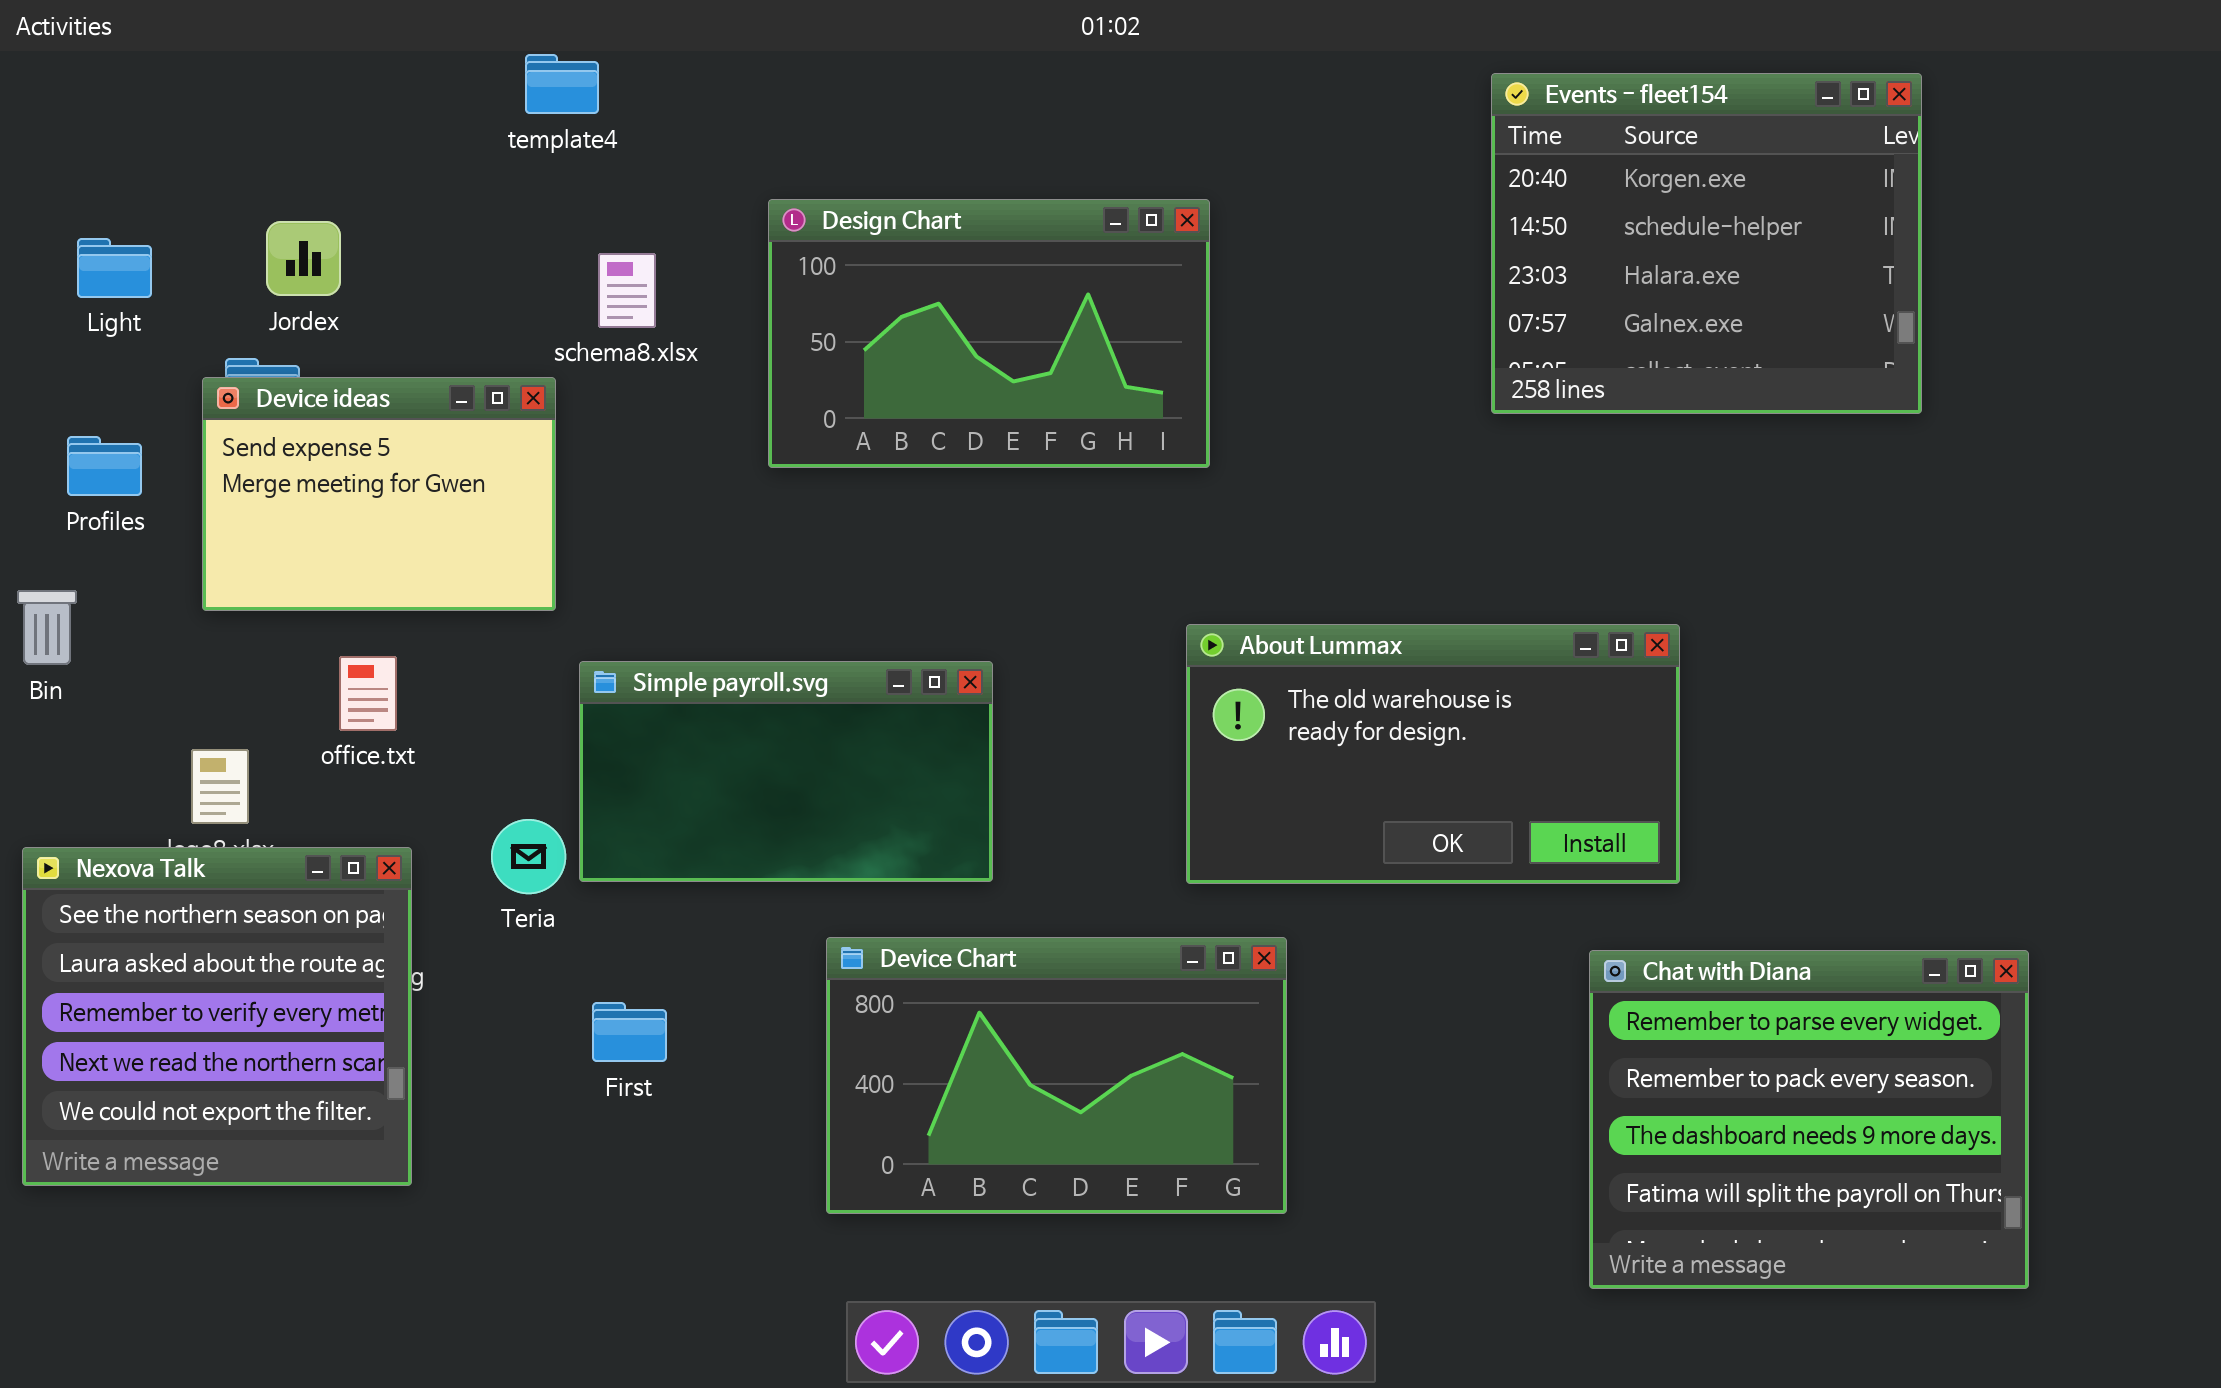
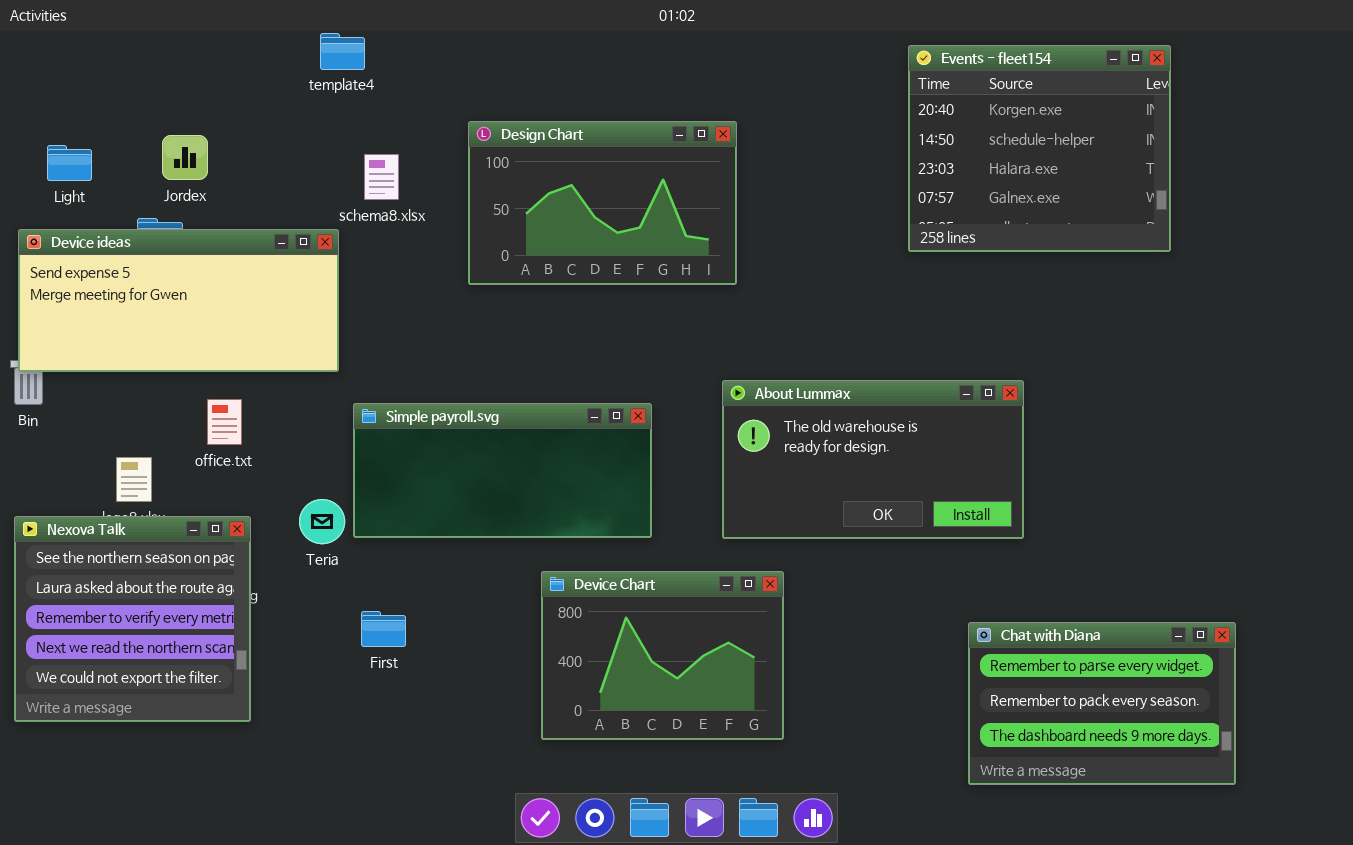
Device ideas: [202,377,556,611] -> [18,229,339,372], resized
Simple payroll.svg: [579,661,993,882] -> [353,403,652,538], resized
Device Chart: [826,937,1287,1214] -> [541,571,784,740], resized
Chat with Diana: [1589,950,2029,1289] -> [968,622,1236,785], resized

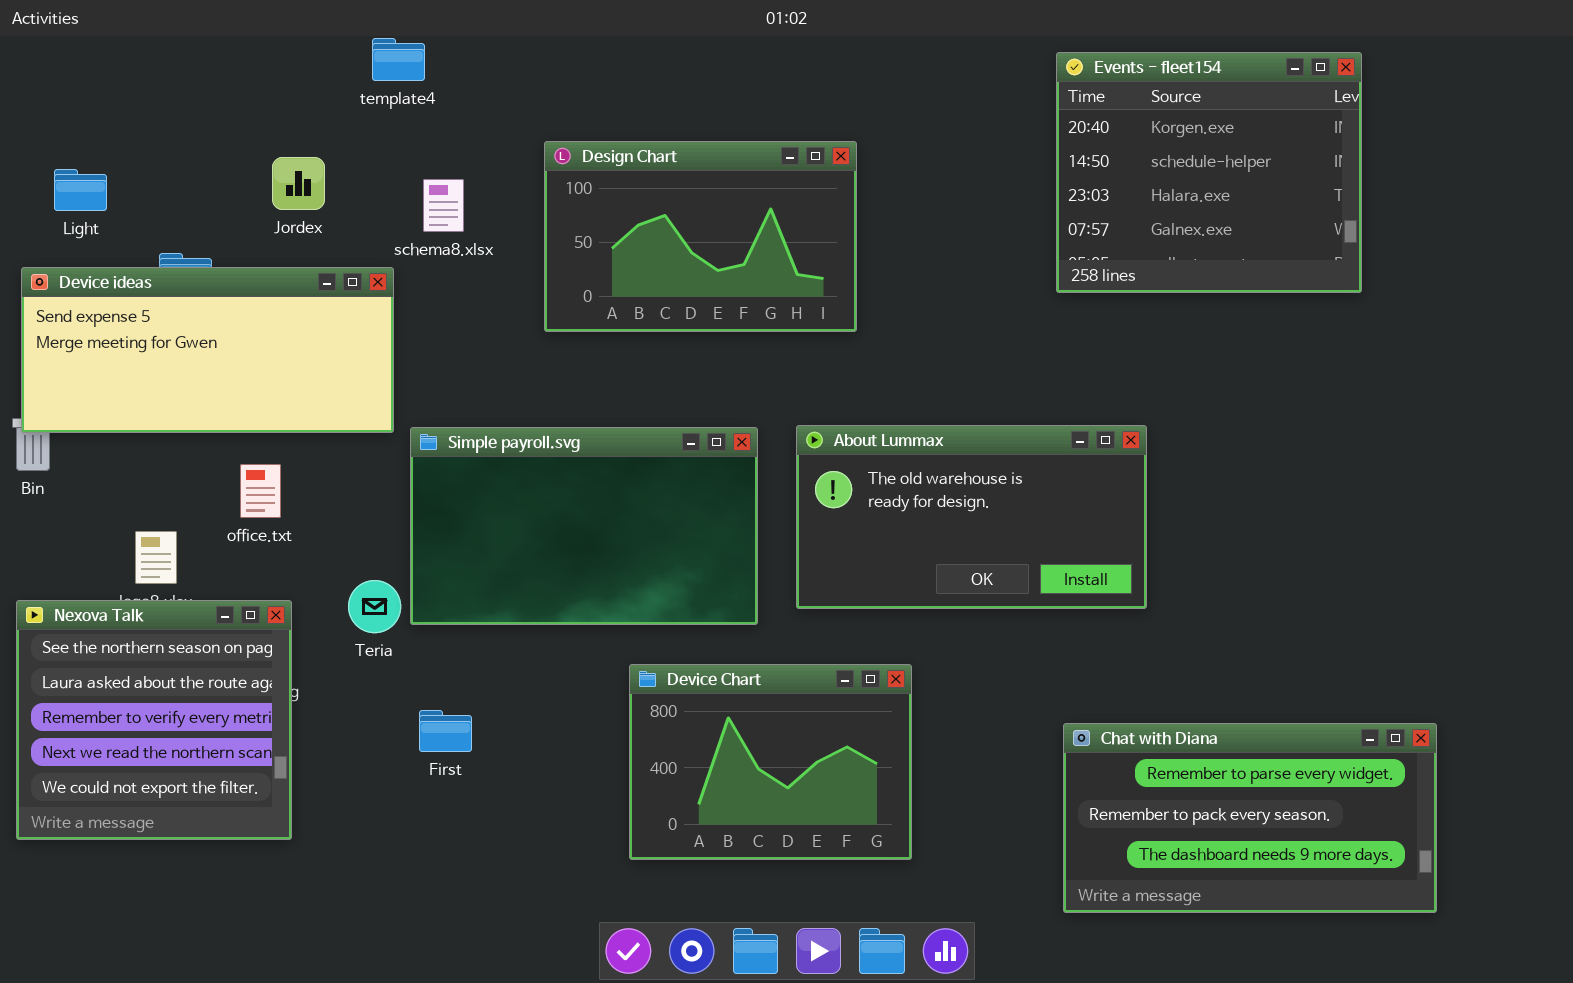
Jordex: [162,135,208,180] -> [272,157,325,210], moved
About Lummax: [722,380,1024,539] -> [796,425,1147,609], moved
Simple payroll.svg: [353,403,652,538] -> [410,427,758,625], resized
Chat with Diana: [968,622,1236,785] -> [1063,723,1437,913], resized

